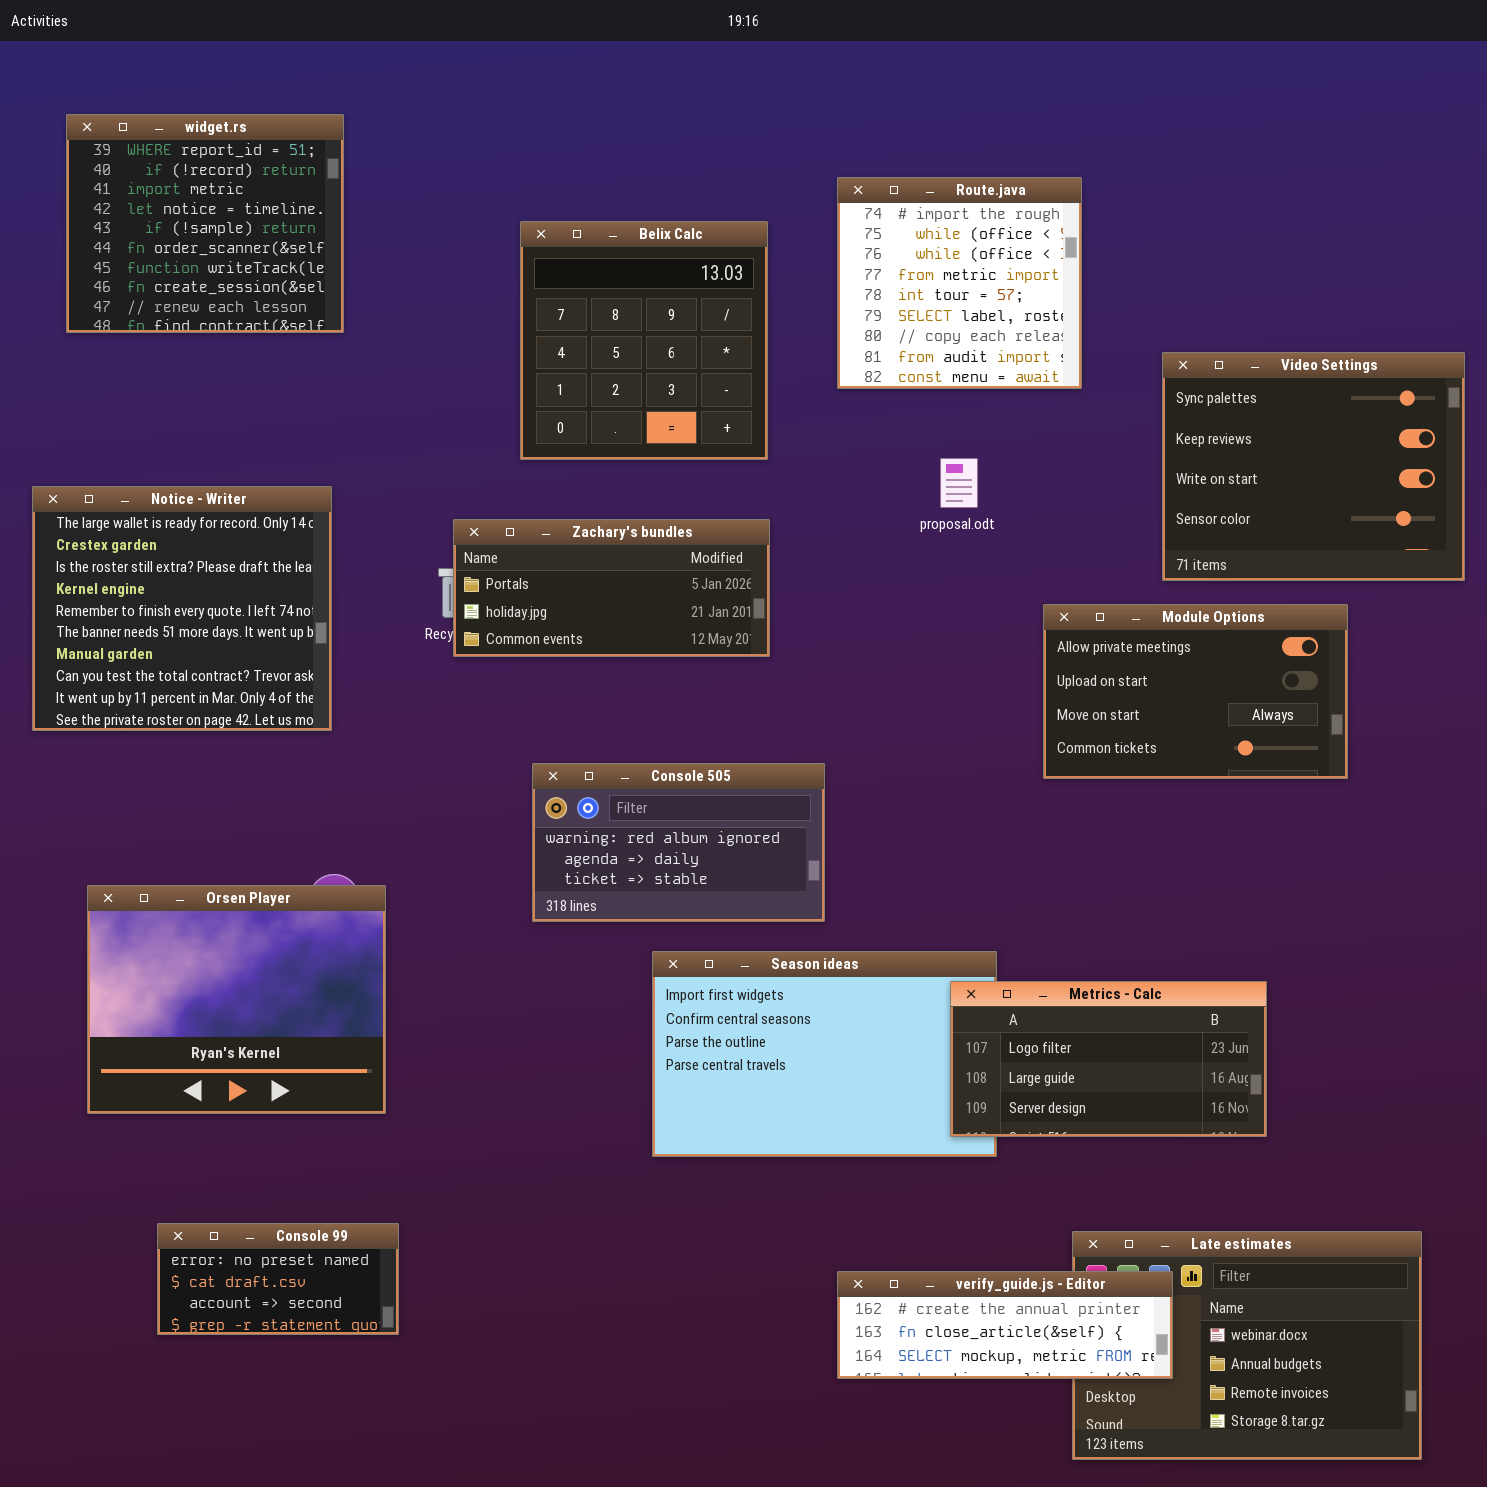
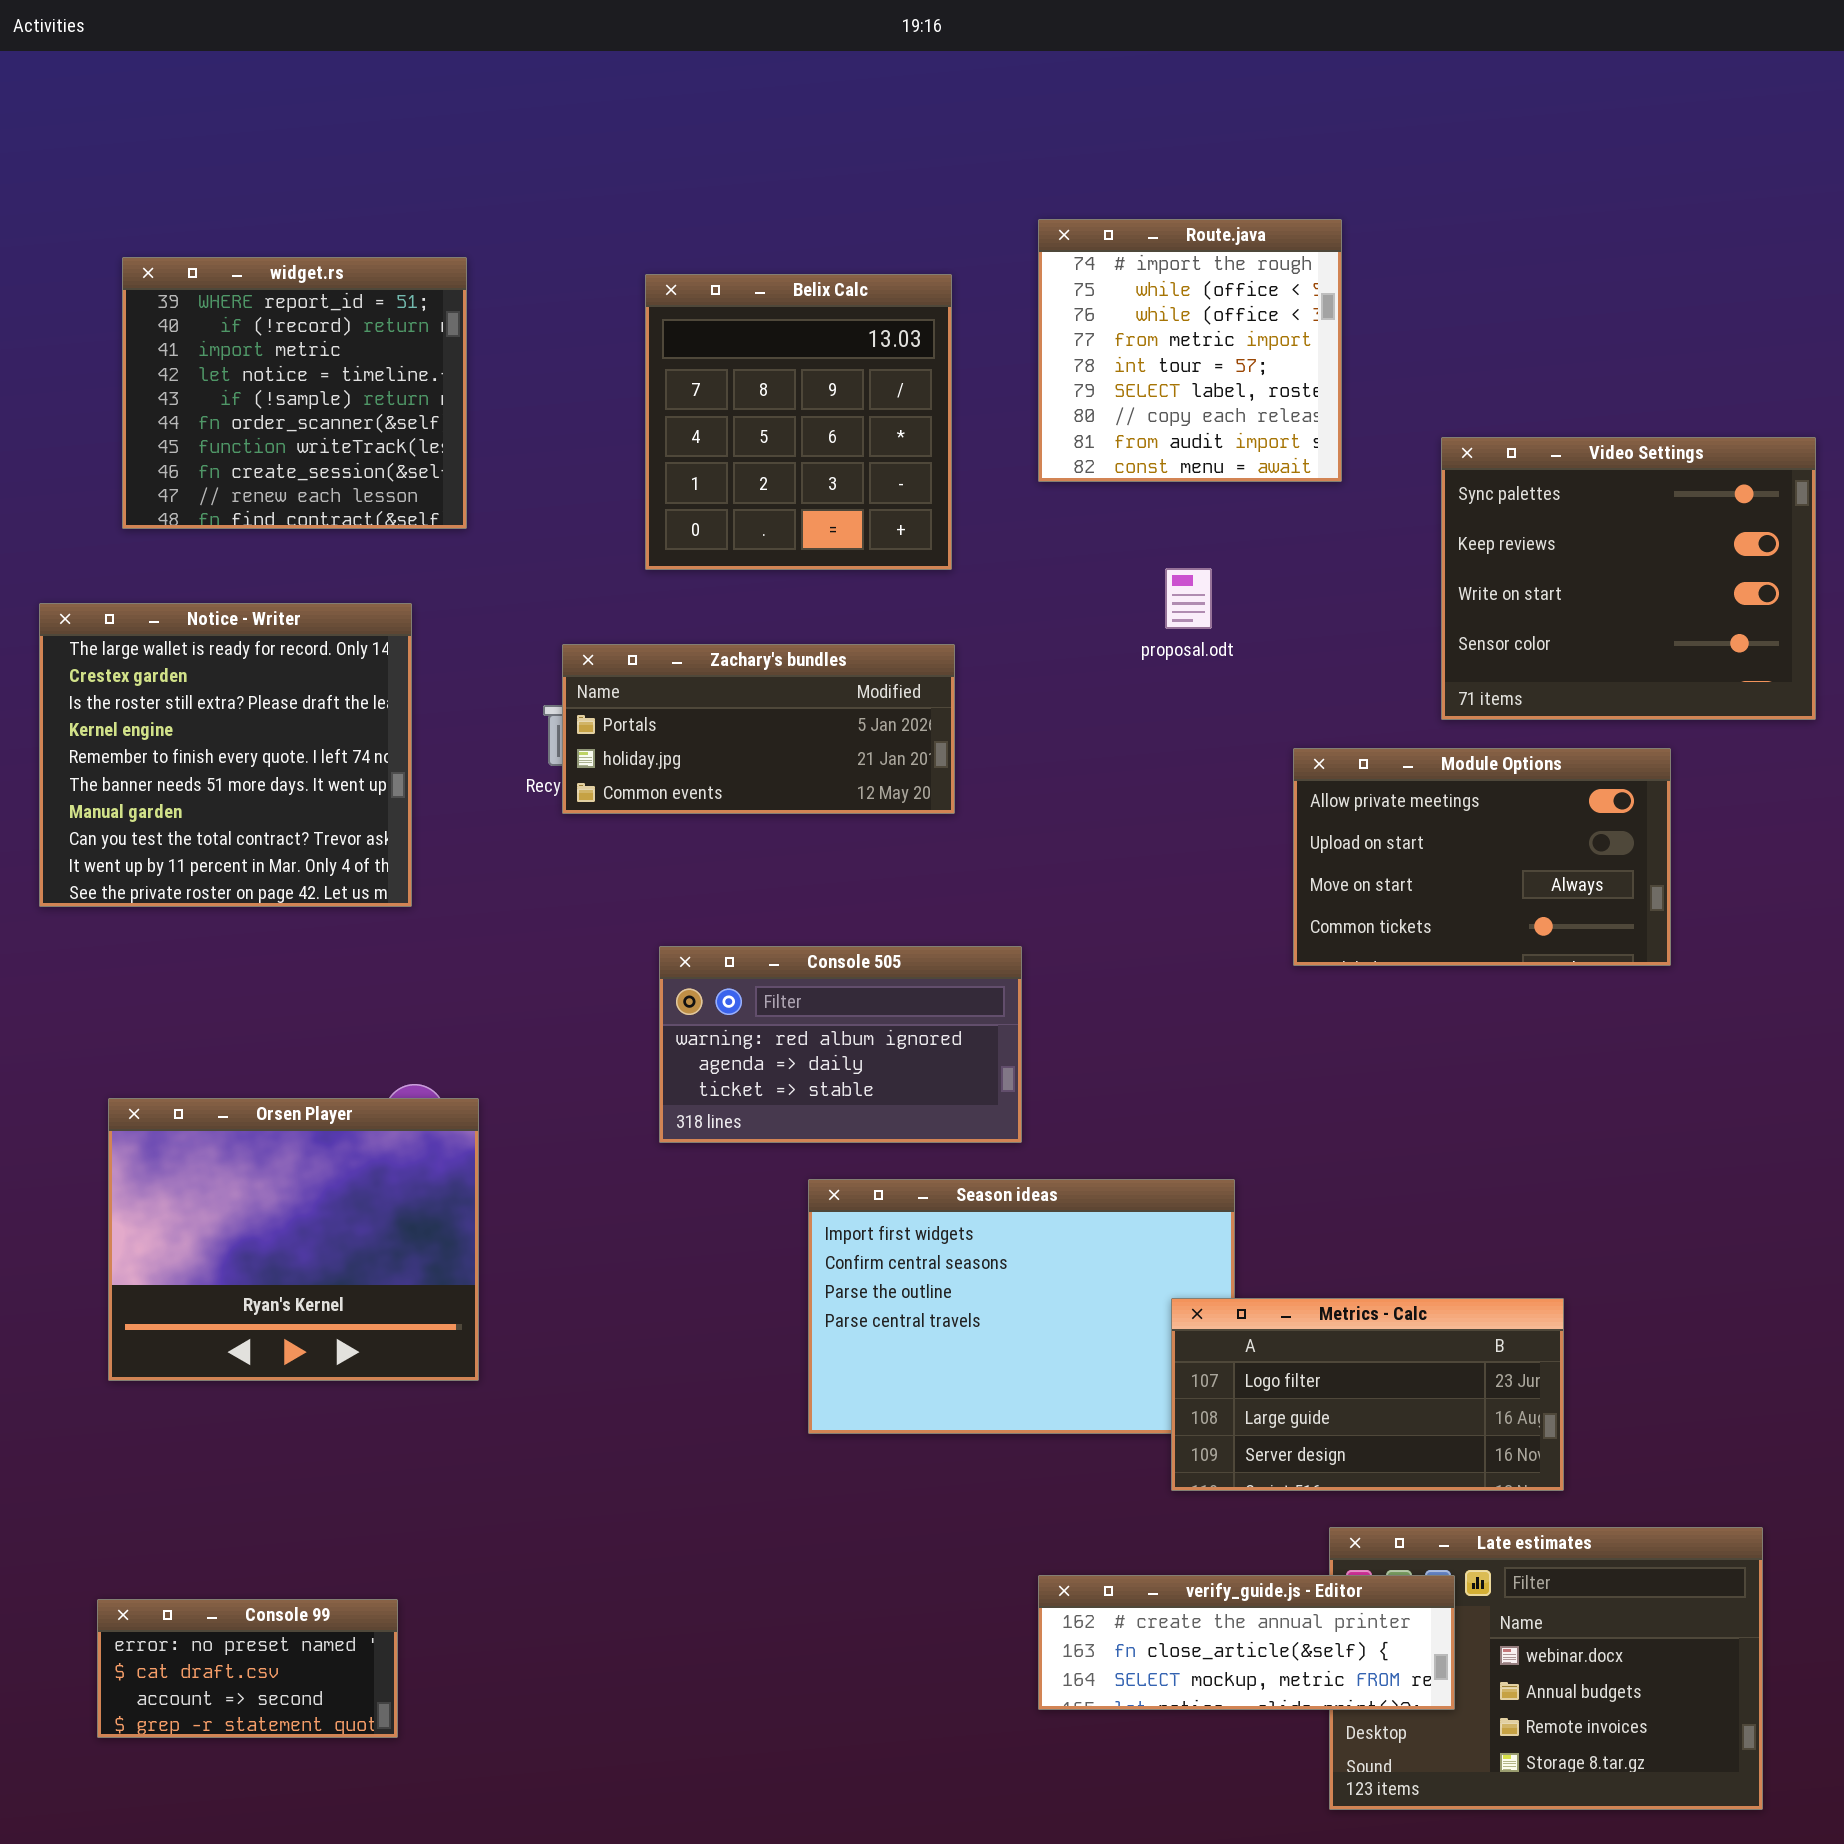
widget.rs: [66,114,344,333] -> [122,257,467,529], moved
Metrics - Calc: [950,981,1267,1137] -> [1171,1298,1564,1491], moved
Console 99: [157,1223,399,1335] -> [97,1599,398,1738], moved

